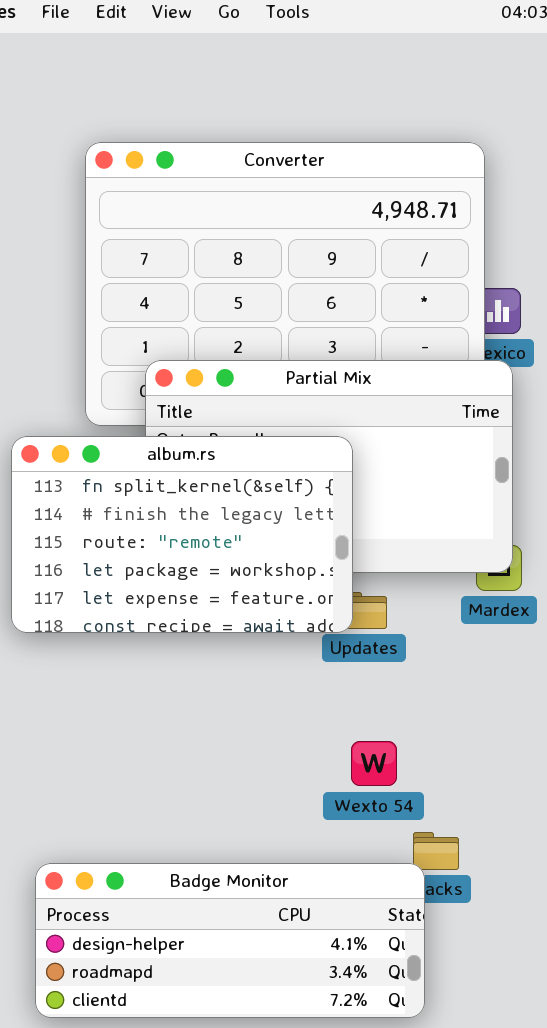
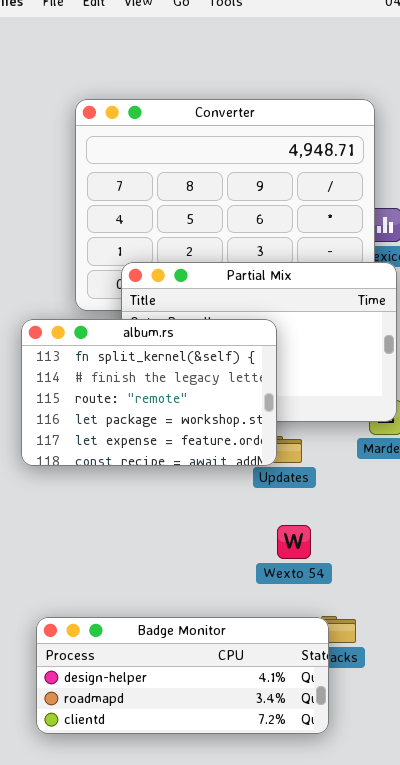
Wexto 54: [351,741,397,786] -> [277,525,311,559], moved
Badge Monitor: [35,863,425,1018] -> [36,617,329,734], moved

